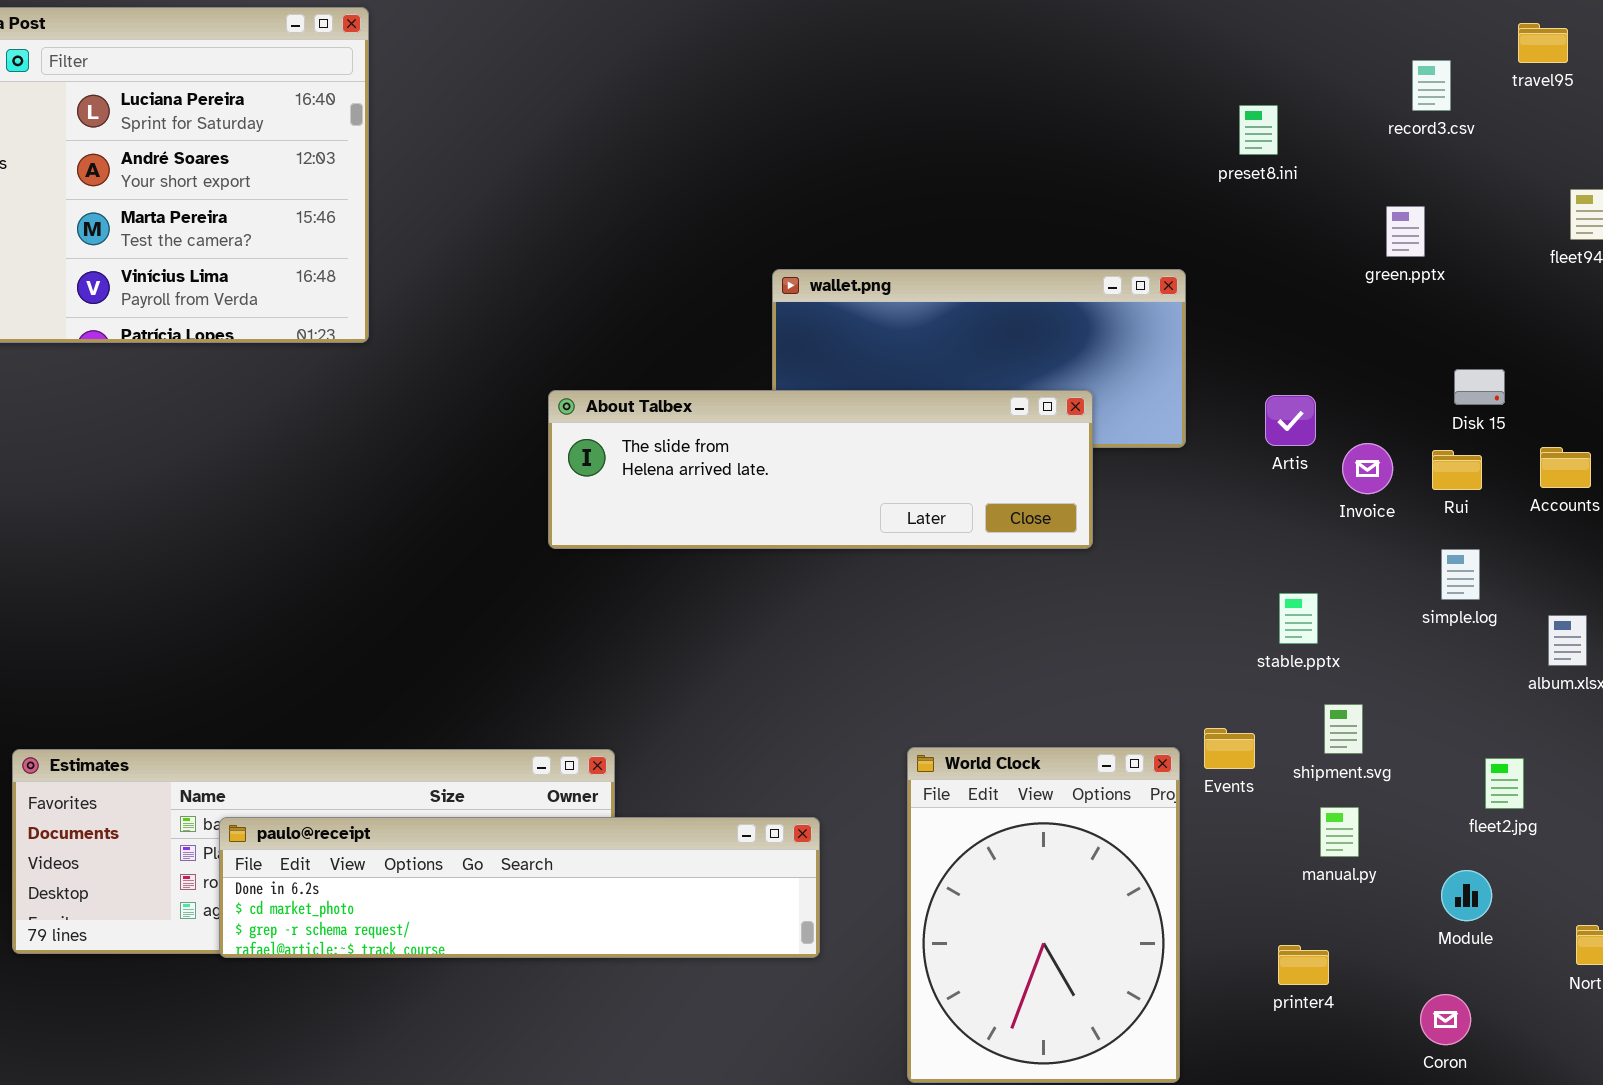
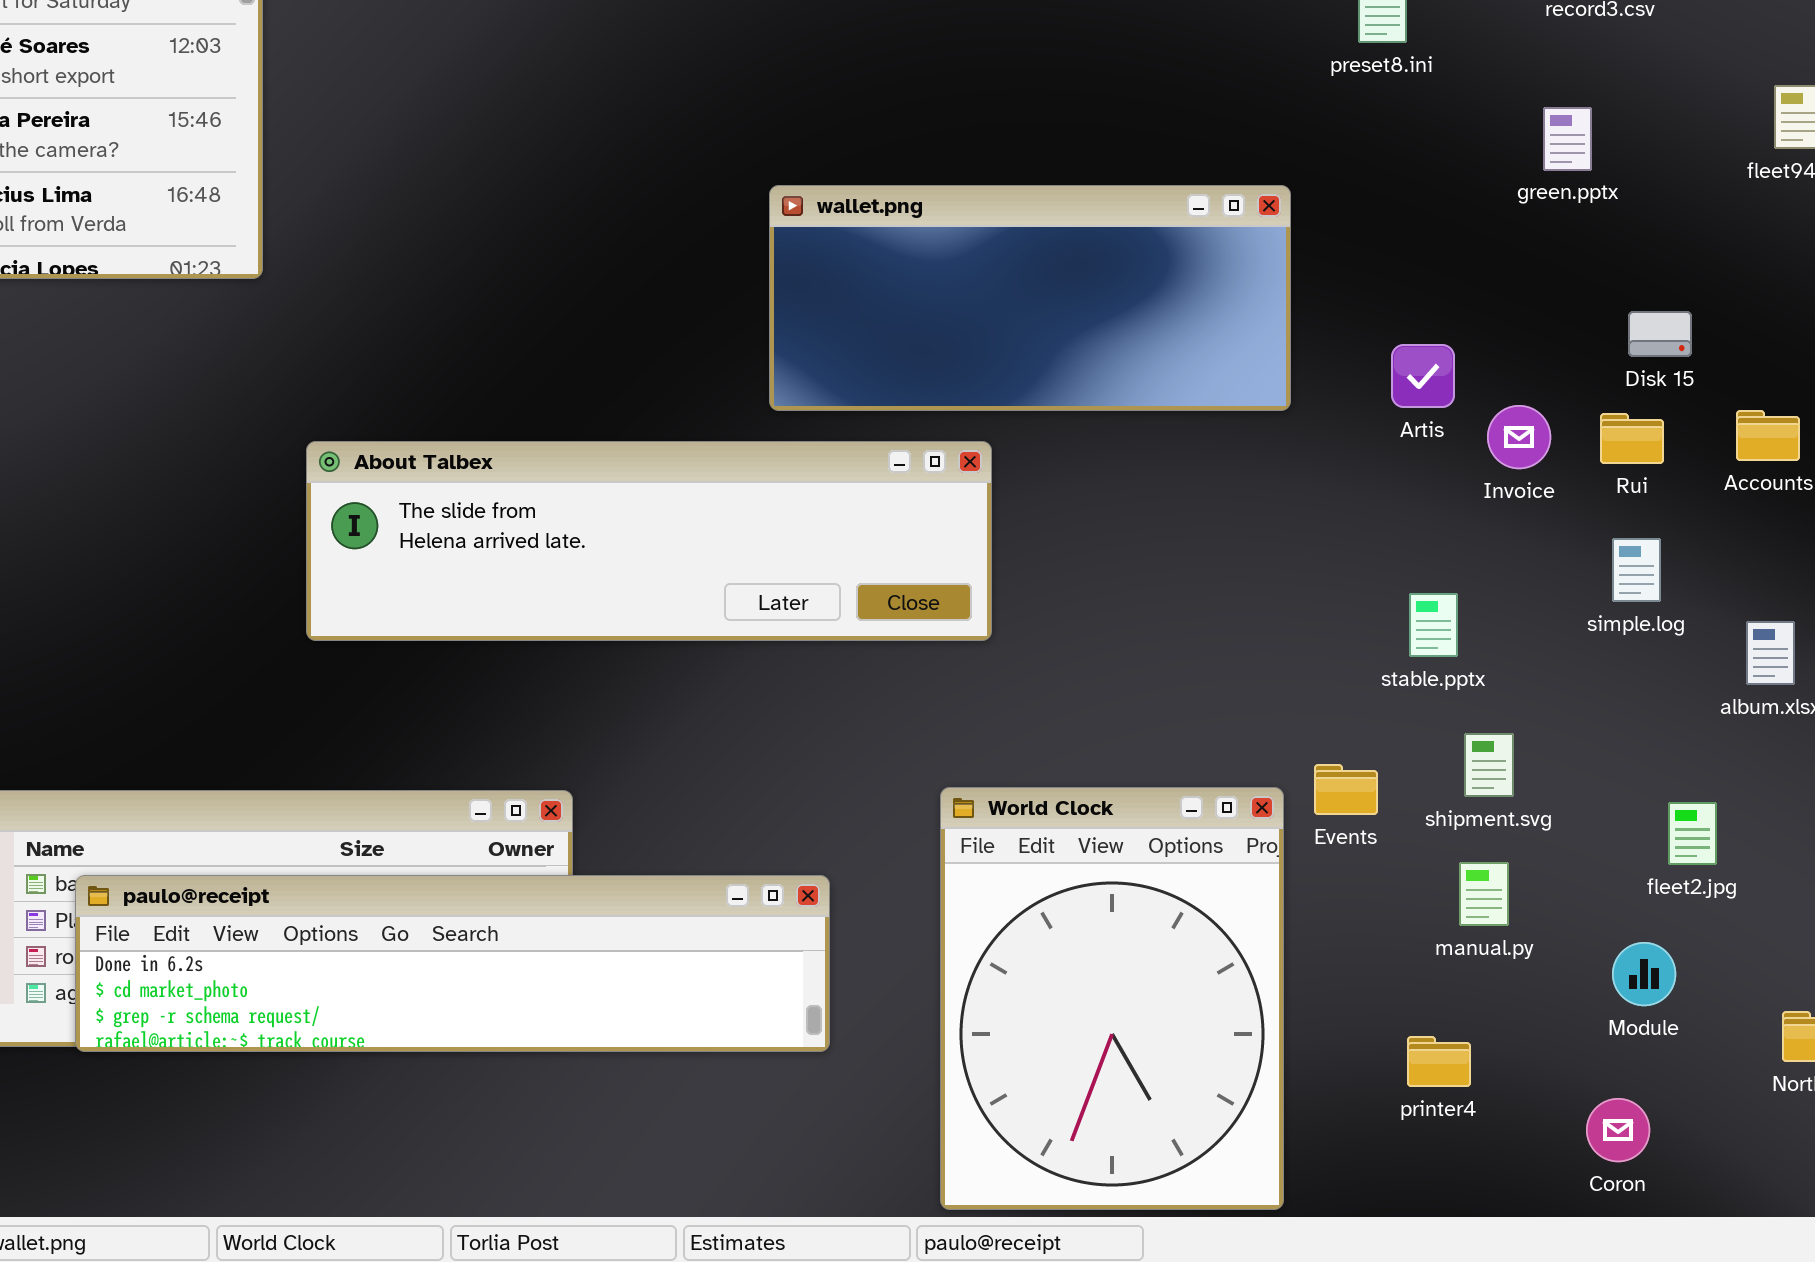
About Talbex: [548,390,1093,549] -> [306,441,992,641], moved

